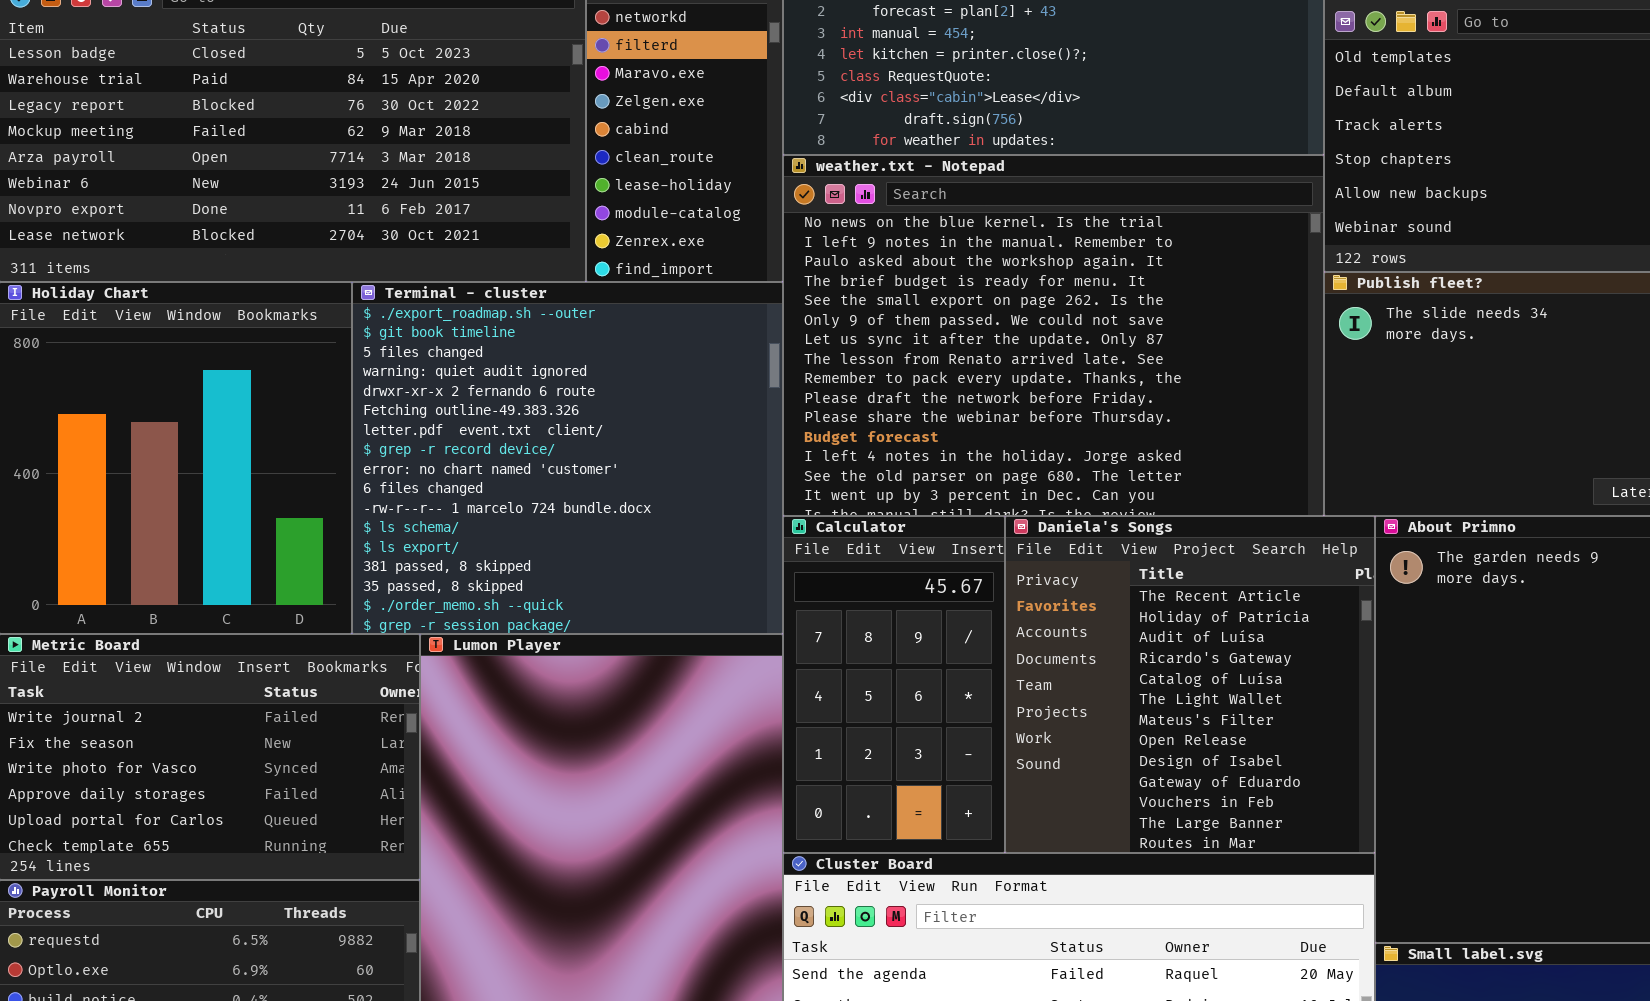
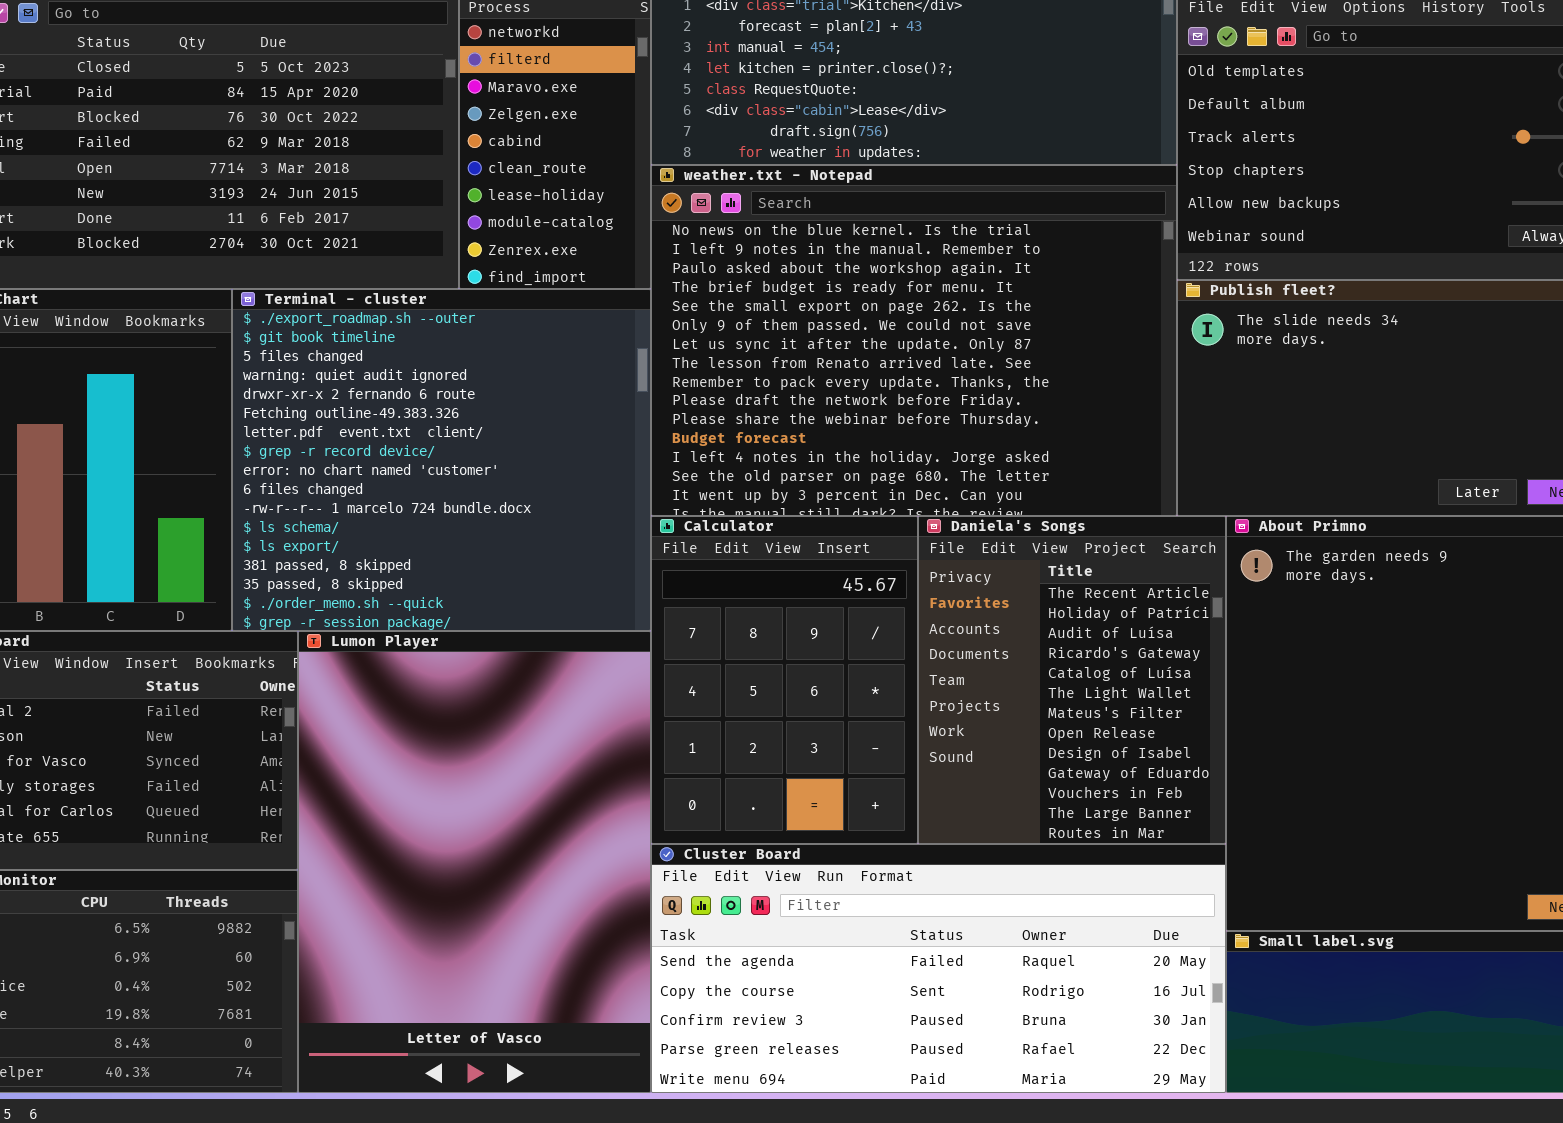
Calculator: [783,516,1005,853] -> [651,516,918,844], resized
Daniela's Songs: [1005,516,1375,853] -> [918,516,1226,844], resized

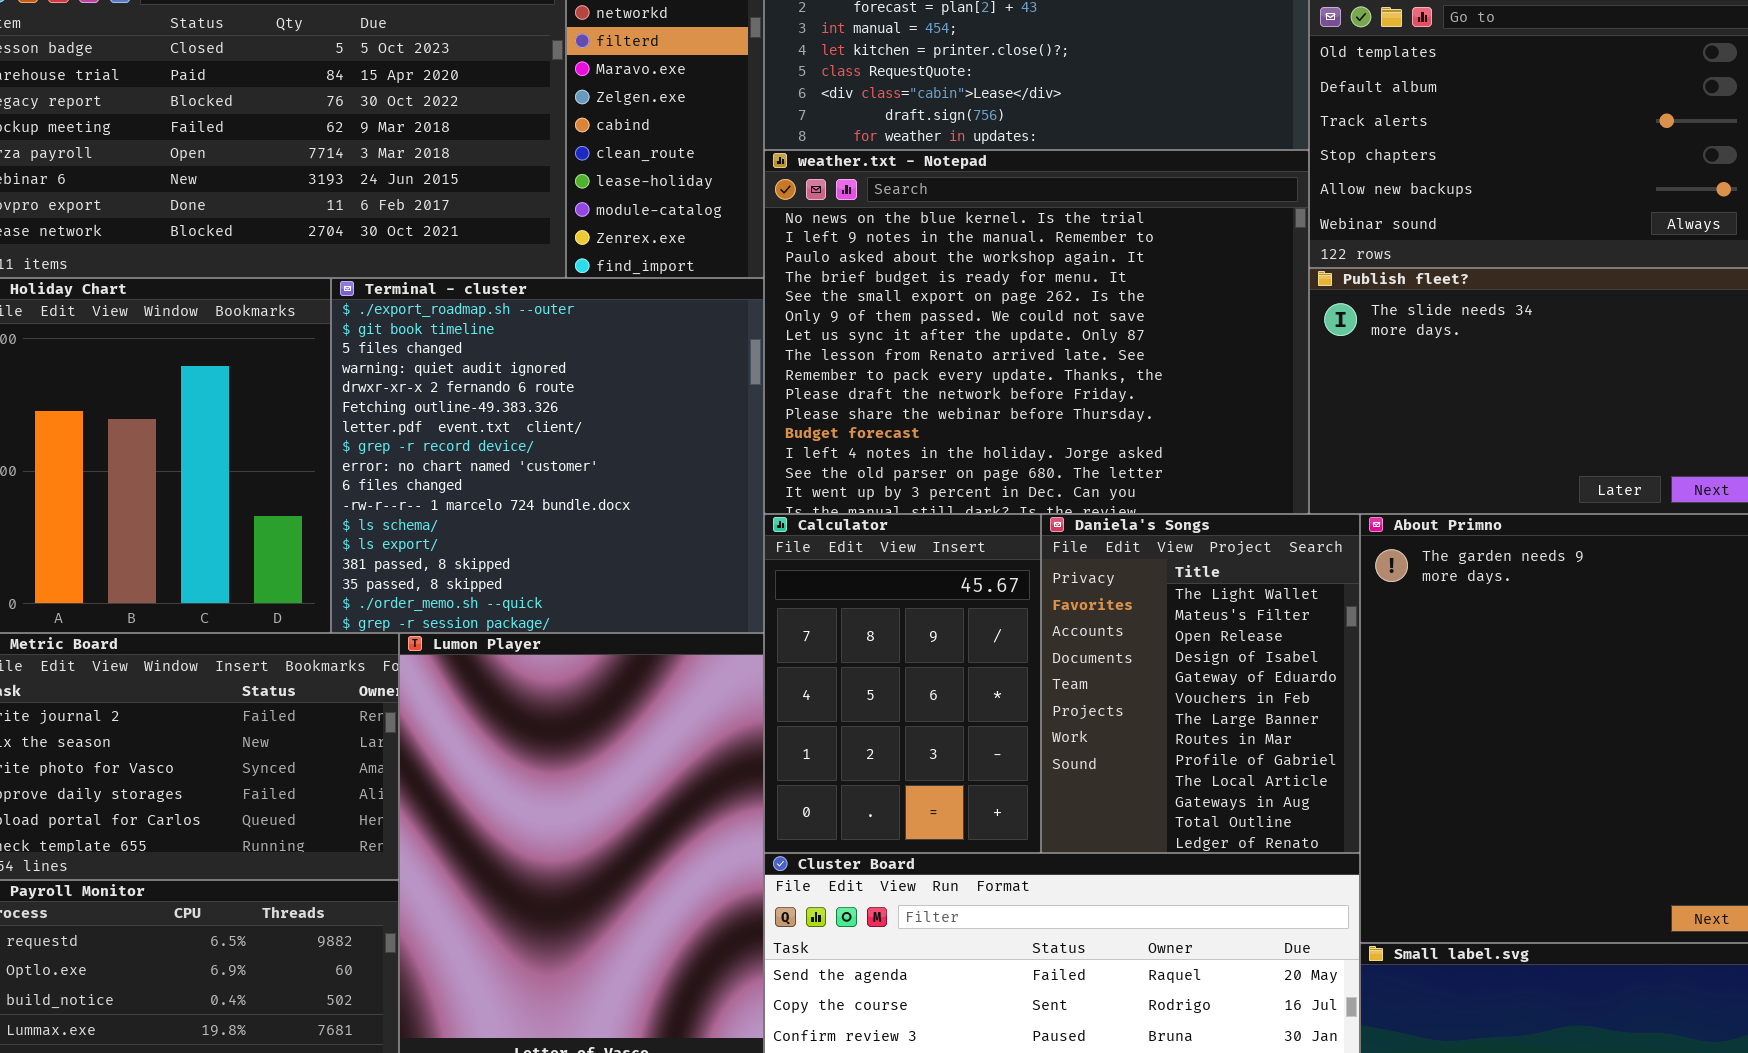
Daniela's Songs: [918,516,1226,844] -> [1041,514,1360,853], scrolled down 5 rows

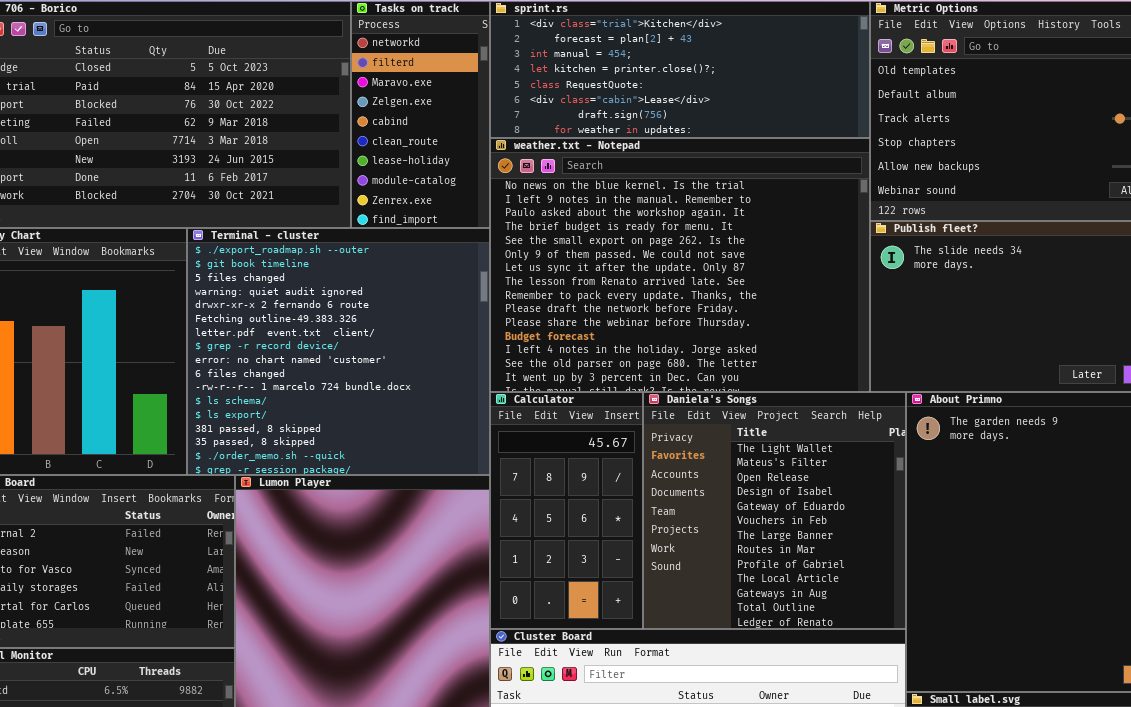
Calculator: [764,514,1041,853] -> [490,392,643,629], resized
Daniela's Songs: [1041,514,1360,853] -> [643,392,906,629], resized

